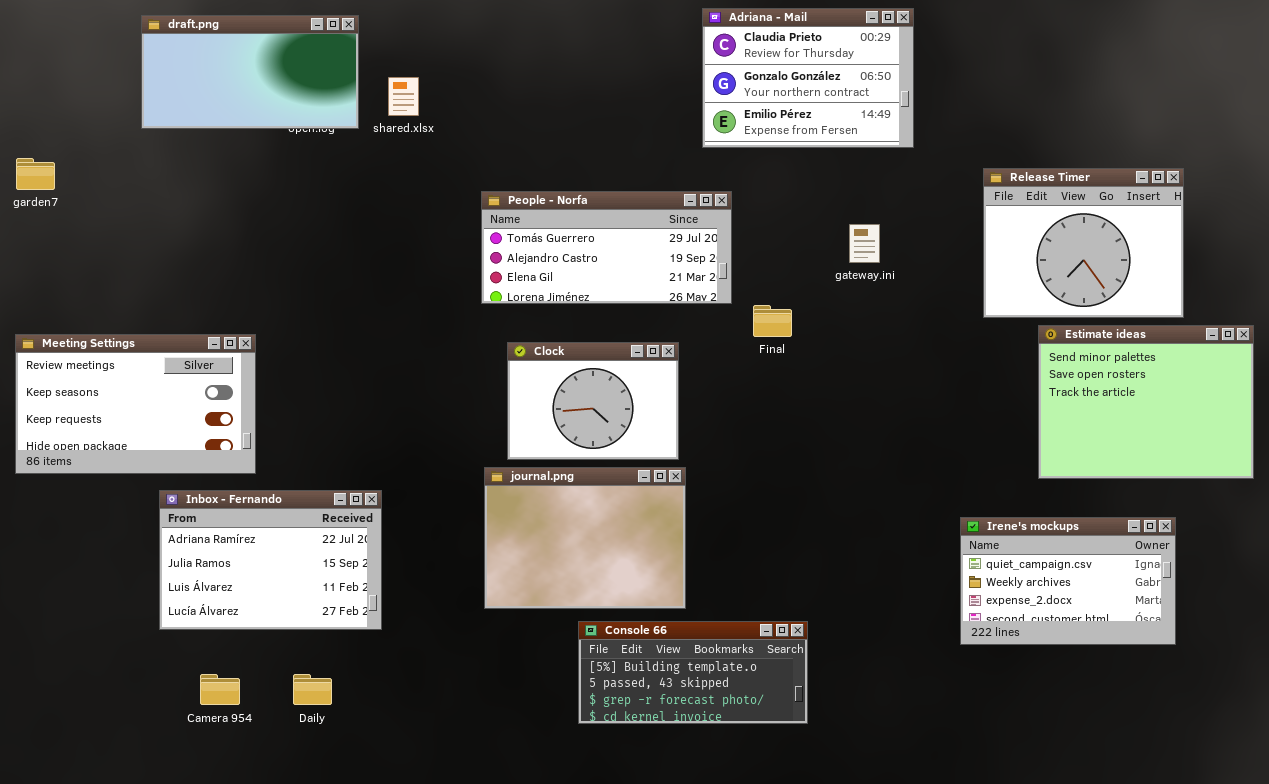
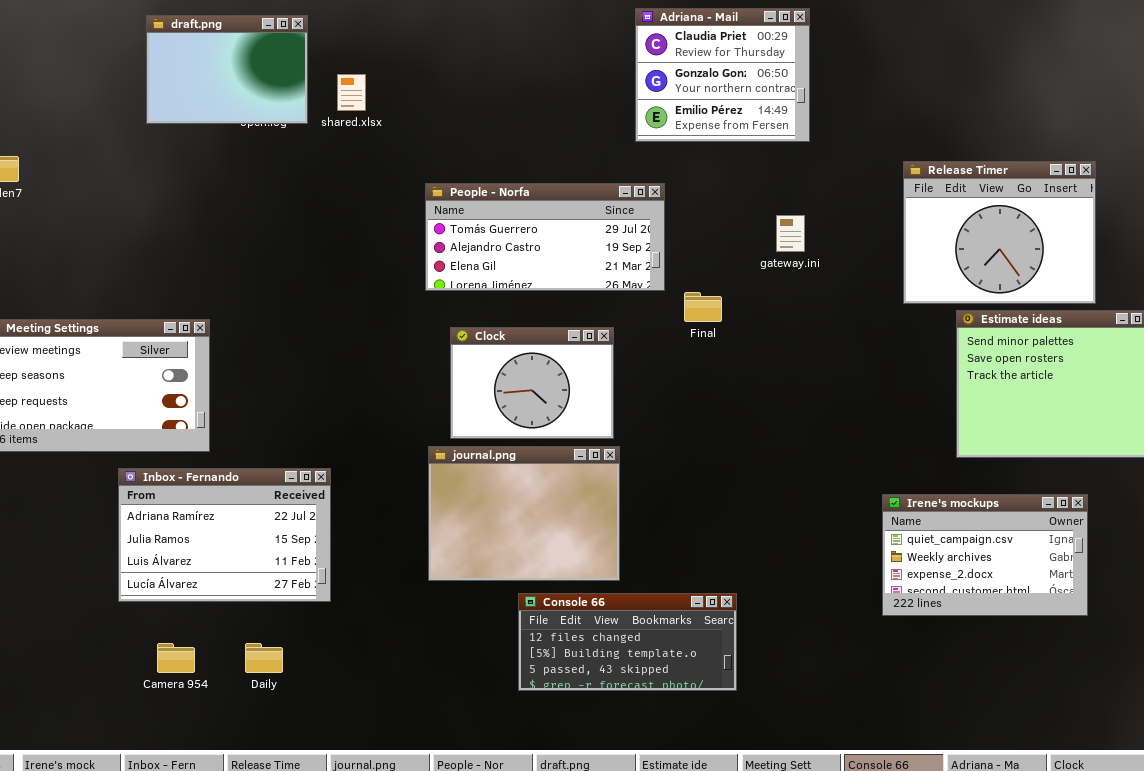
Adriana - Mail: [702,8,914,148] -> [635,8,810,142], resized
draft.png: [141,15,359,129] -> [146,15,308,124], resized
Console 66: [578,621,808,724] -> [518,593,737,691], scrolled up 1 row

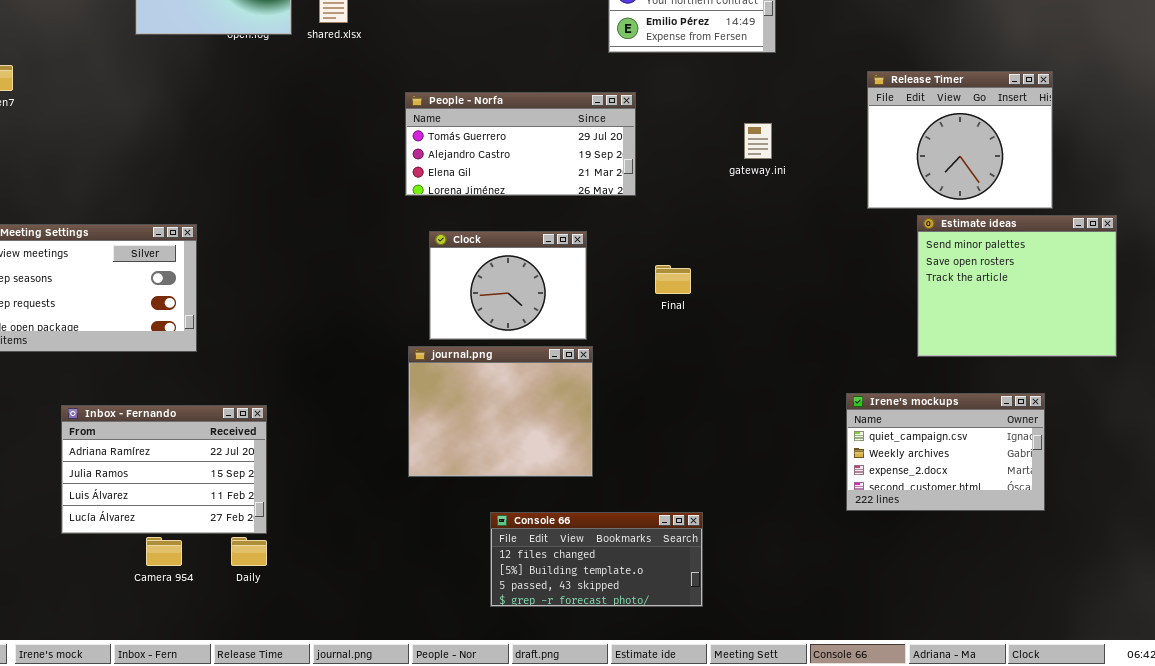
Final: [684,292,722,322] -> [655,265,691,294], moved
Inbox - Fernando: [118,468,331,602] -> [61,405,267,534], moved
Console 66: [518,593,737,691] -> [490,512,703,607], moved

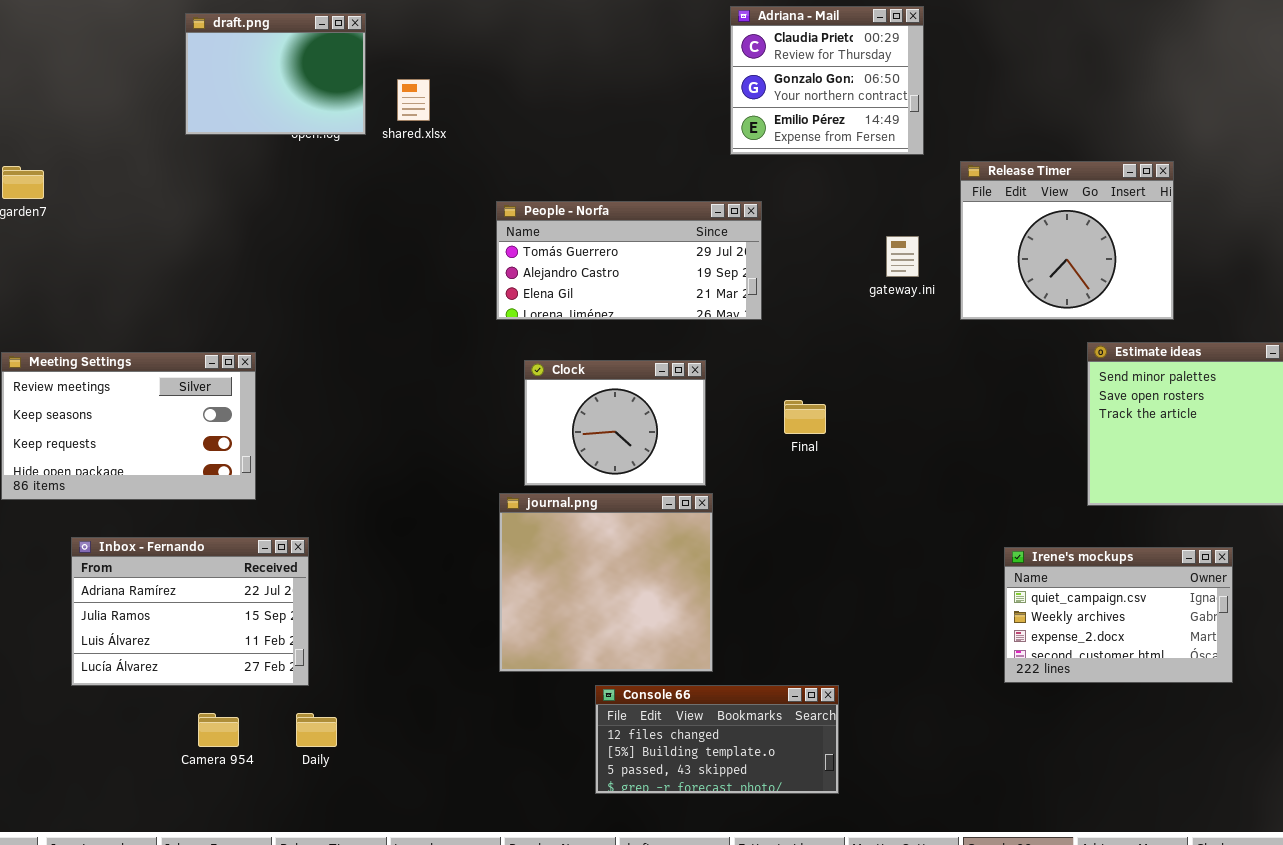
Release Timer: [867,71,1053,209] -> [960,161,1174,320], moved
journal.png: [408,346,593,477] -> [499,493,713,672], resized
Inbox - Fernando: [61,405,267,534] -> [71,537,309,686], moved

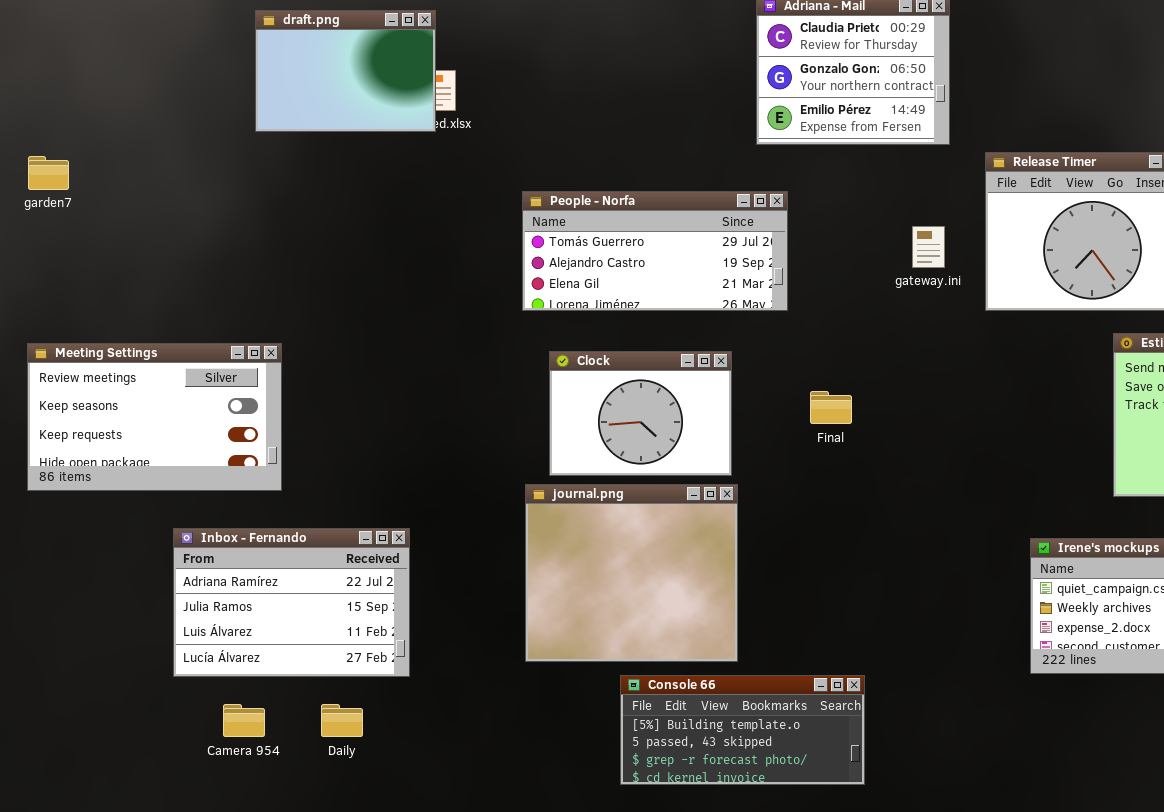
draft.png: [185,13,366,135] -> [255,10,436,132], moved
Inbox - Fernando: [71,537,309,686] -> [173,528,410,677], moved
Console 66: [595,685,839,794] -> [620,675,865,785], scrolled down 1 row

